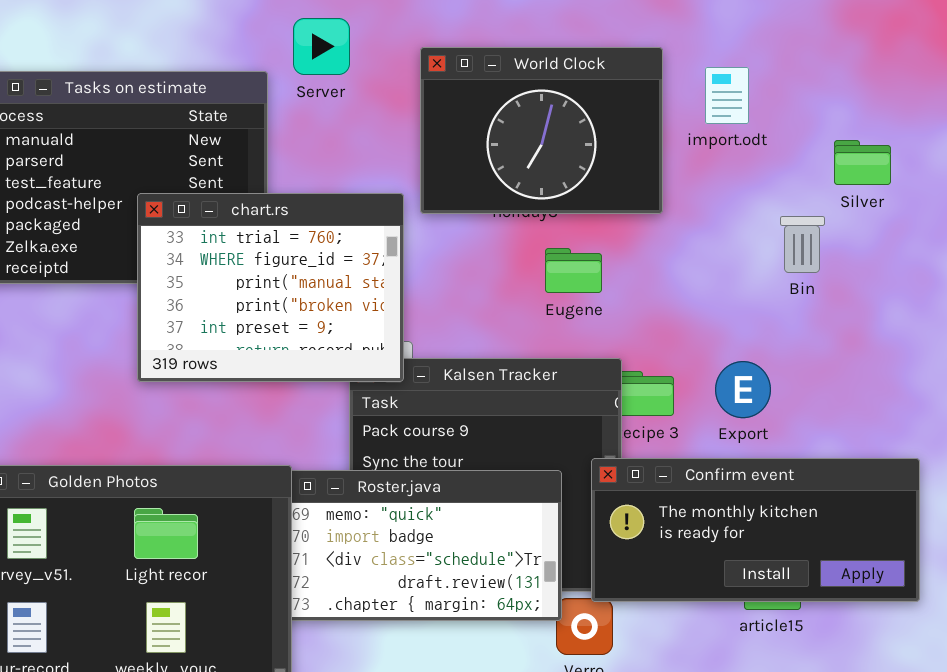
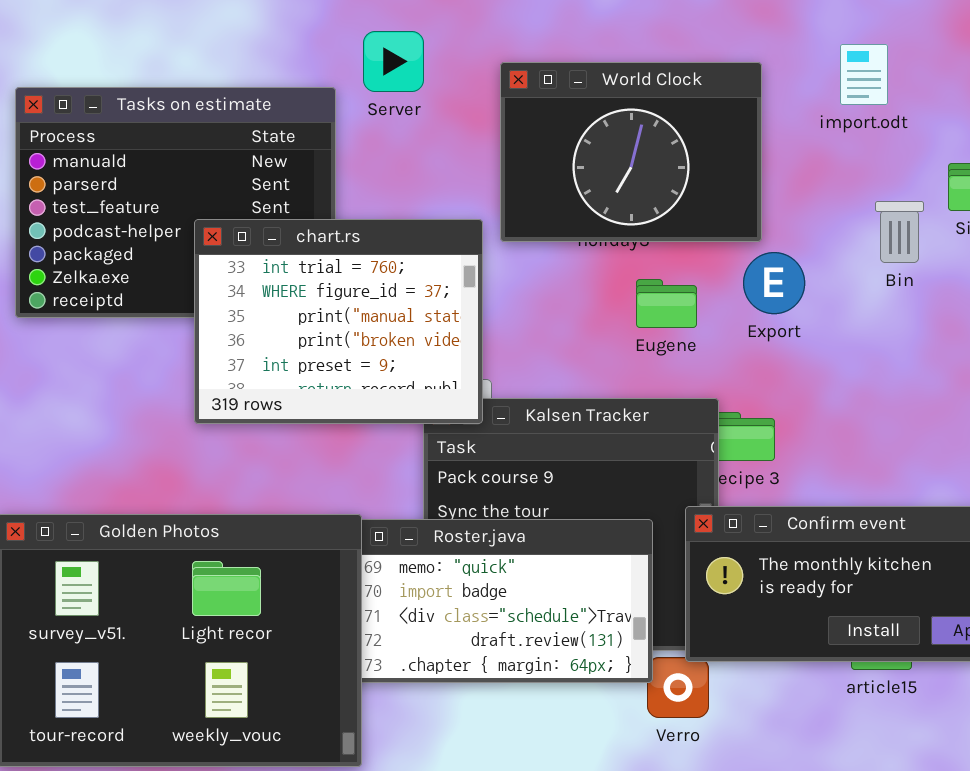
import.odt: [705,67,749,124] -> [840,44,888,105], moved
Bin: [780,216,825,273] -> [875,201,924,263], moved
Export: [715,361,771,418] -> [743,252,805,314], moved

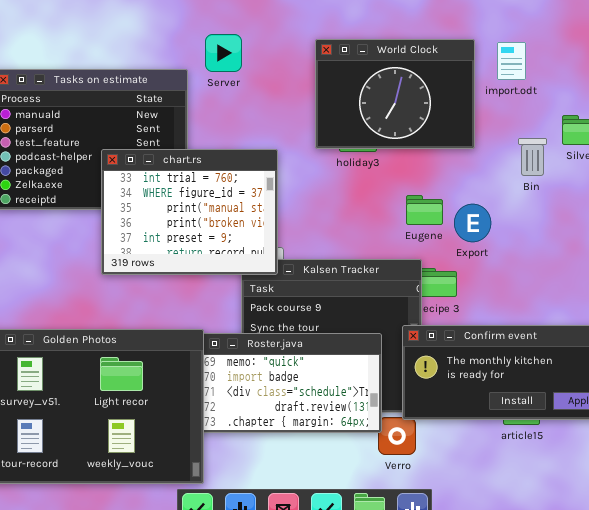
World Clock: [500,62,762,242] -> [315,39,475,149], moved
Export: [743,252,805,314] -> [454,204,491,242], moved
Eugene: [636,279,697,328] -> [406,195,443,225], moved

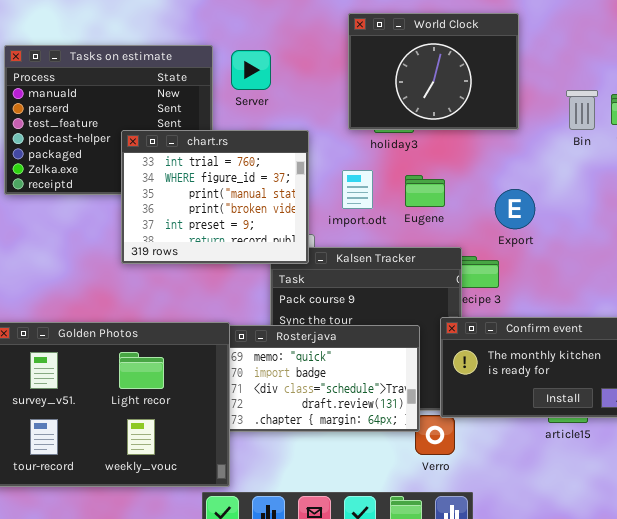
Server: [205,34,242,72] -> [231,50,271,90], moved
import.odt: [497,42,526,80] -> [342,170,373,209], moved
Bin: [518,138,547,176] -> [566,90,598,130], moved
Eugene: [406,195,443,225] -> [405,175,445,207], moved

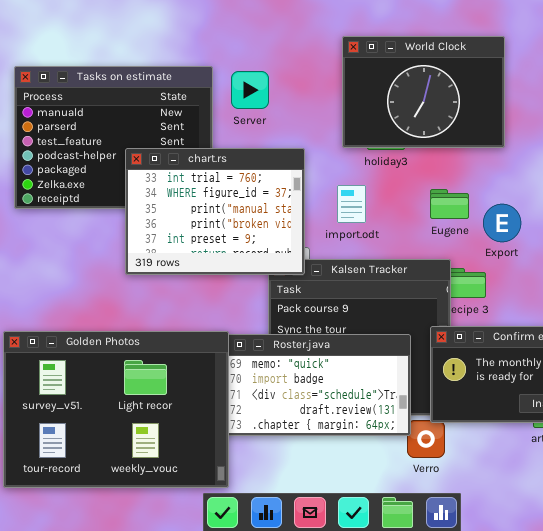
Eugene: [405,175,445,207] -> [430,189,469,219], moved

